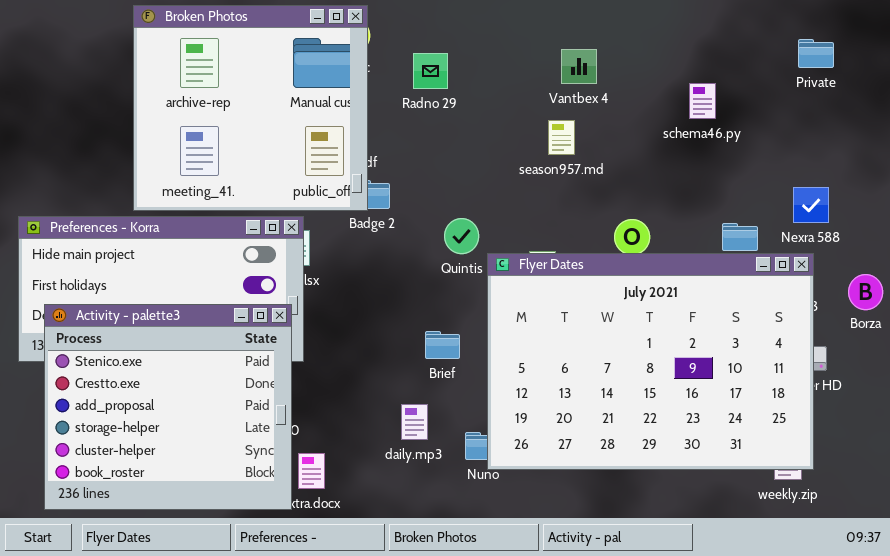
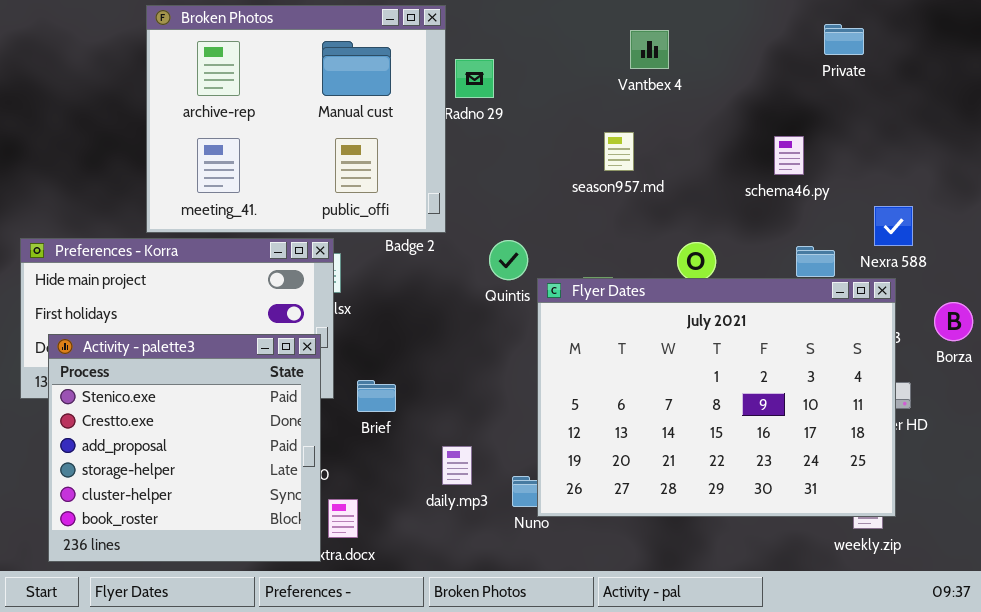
Broken Photos: [133,5,368,211] -> [146,5,446,233], resized
Private: [798,39,834,68] -> [824,24,864,55], moved
Vantbex 4: [561,49,597,84] -> [630,30,669,69], moved
schema46.py: [689,83,716,119] -> [774,136,804,175], moved
Brief: [425,331,460,359] -> [357,380,396,412], moved

